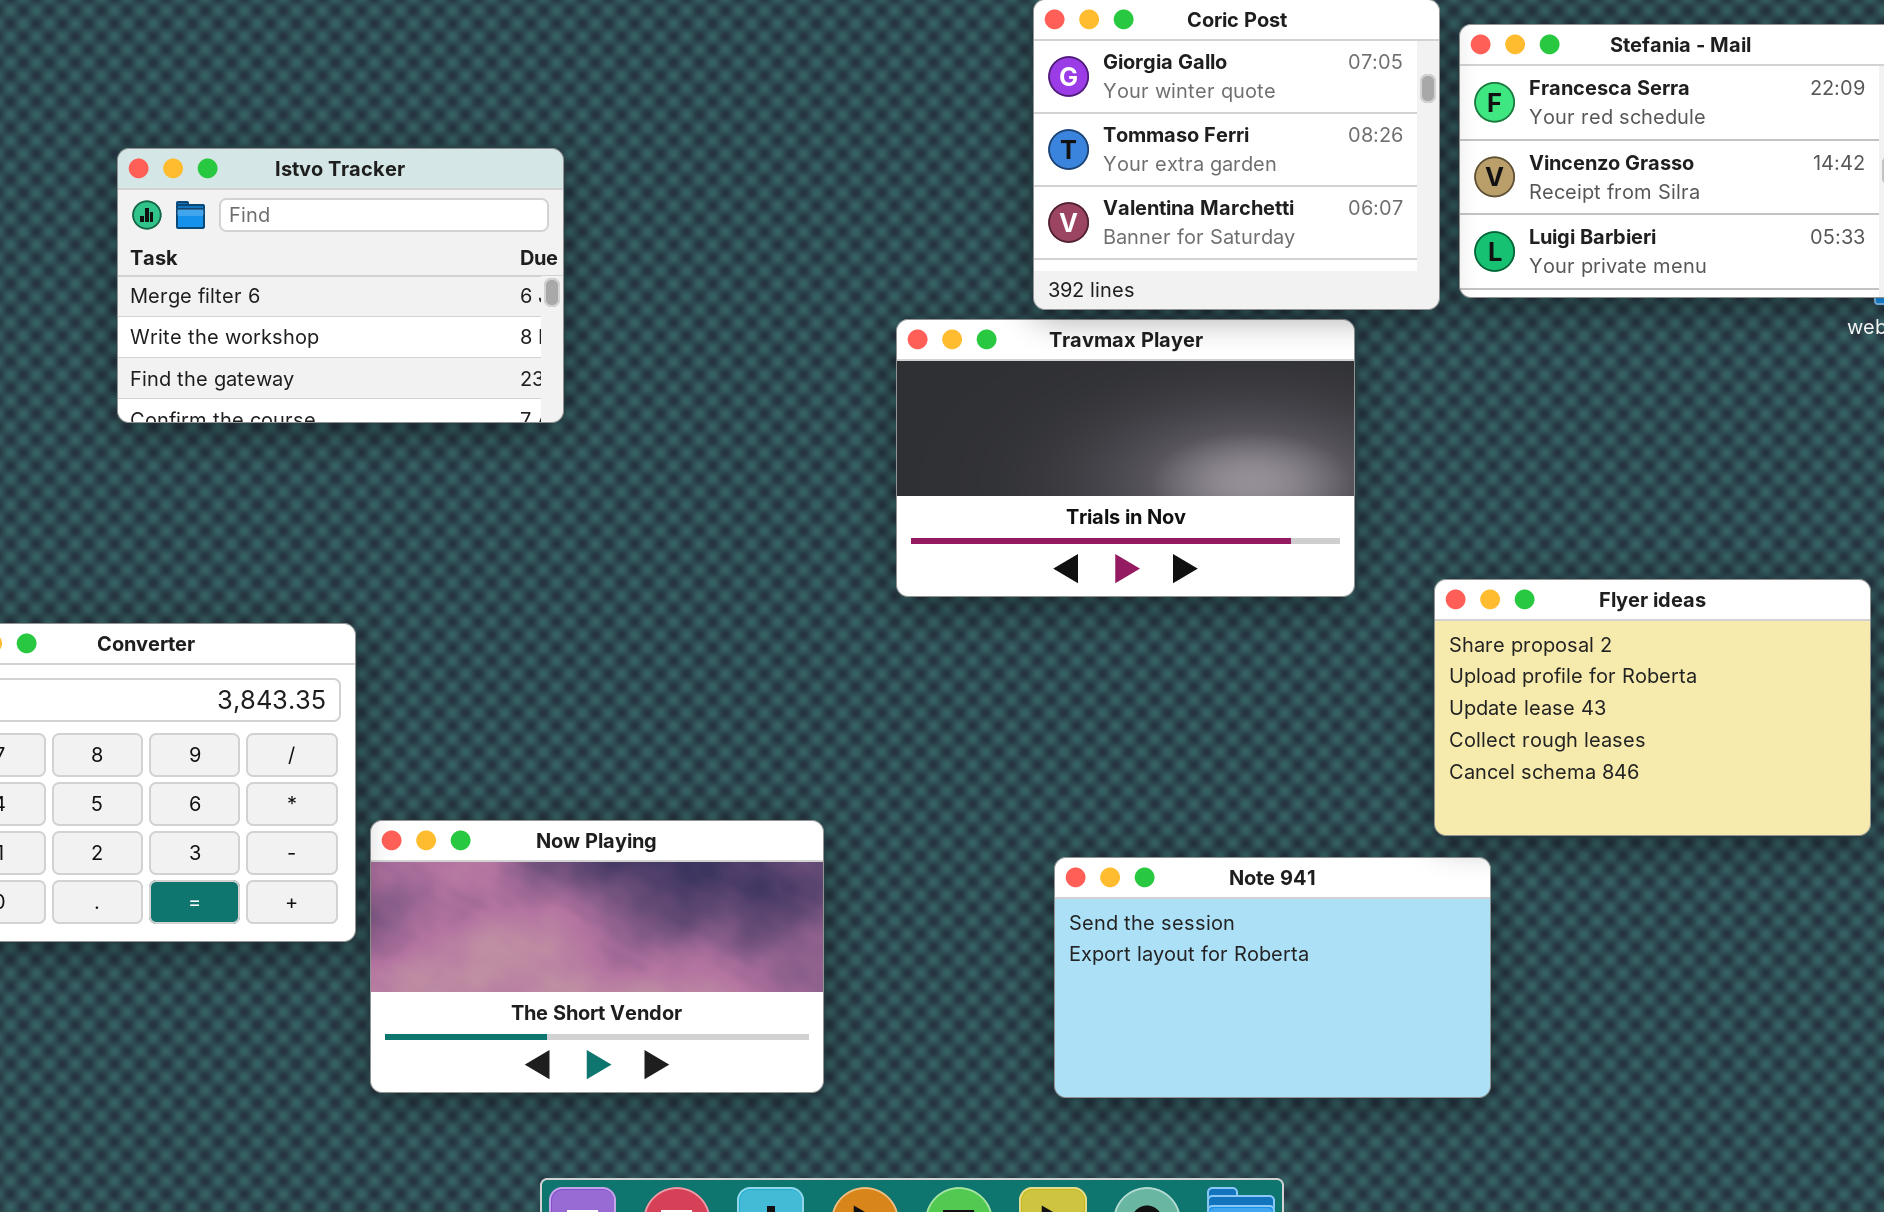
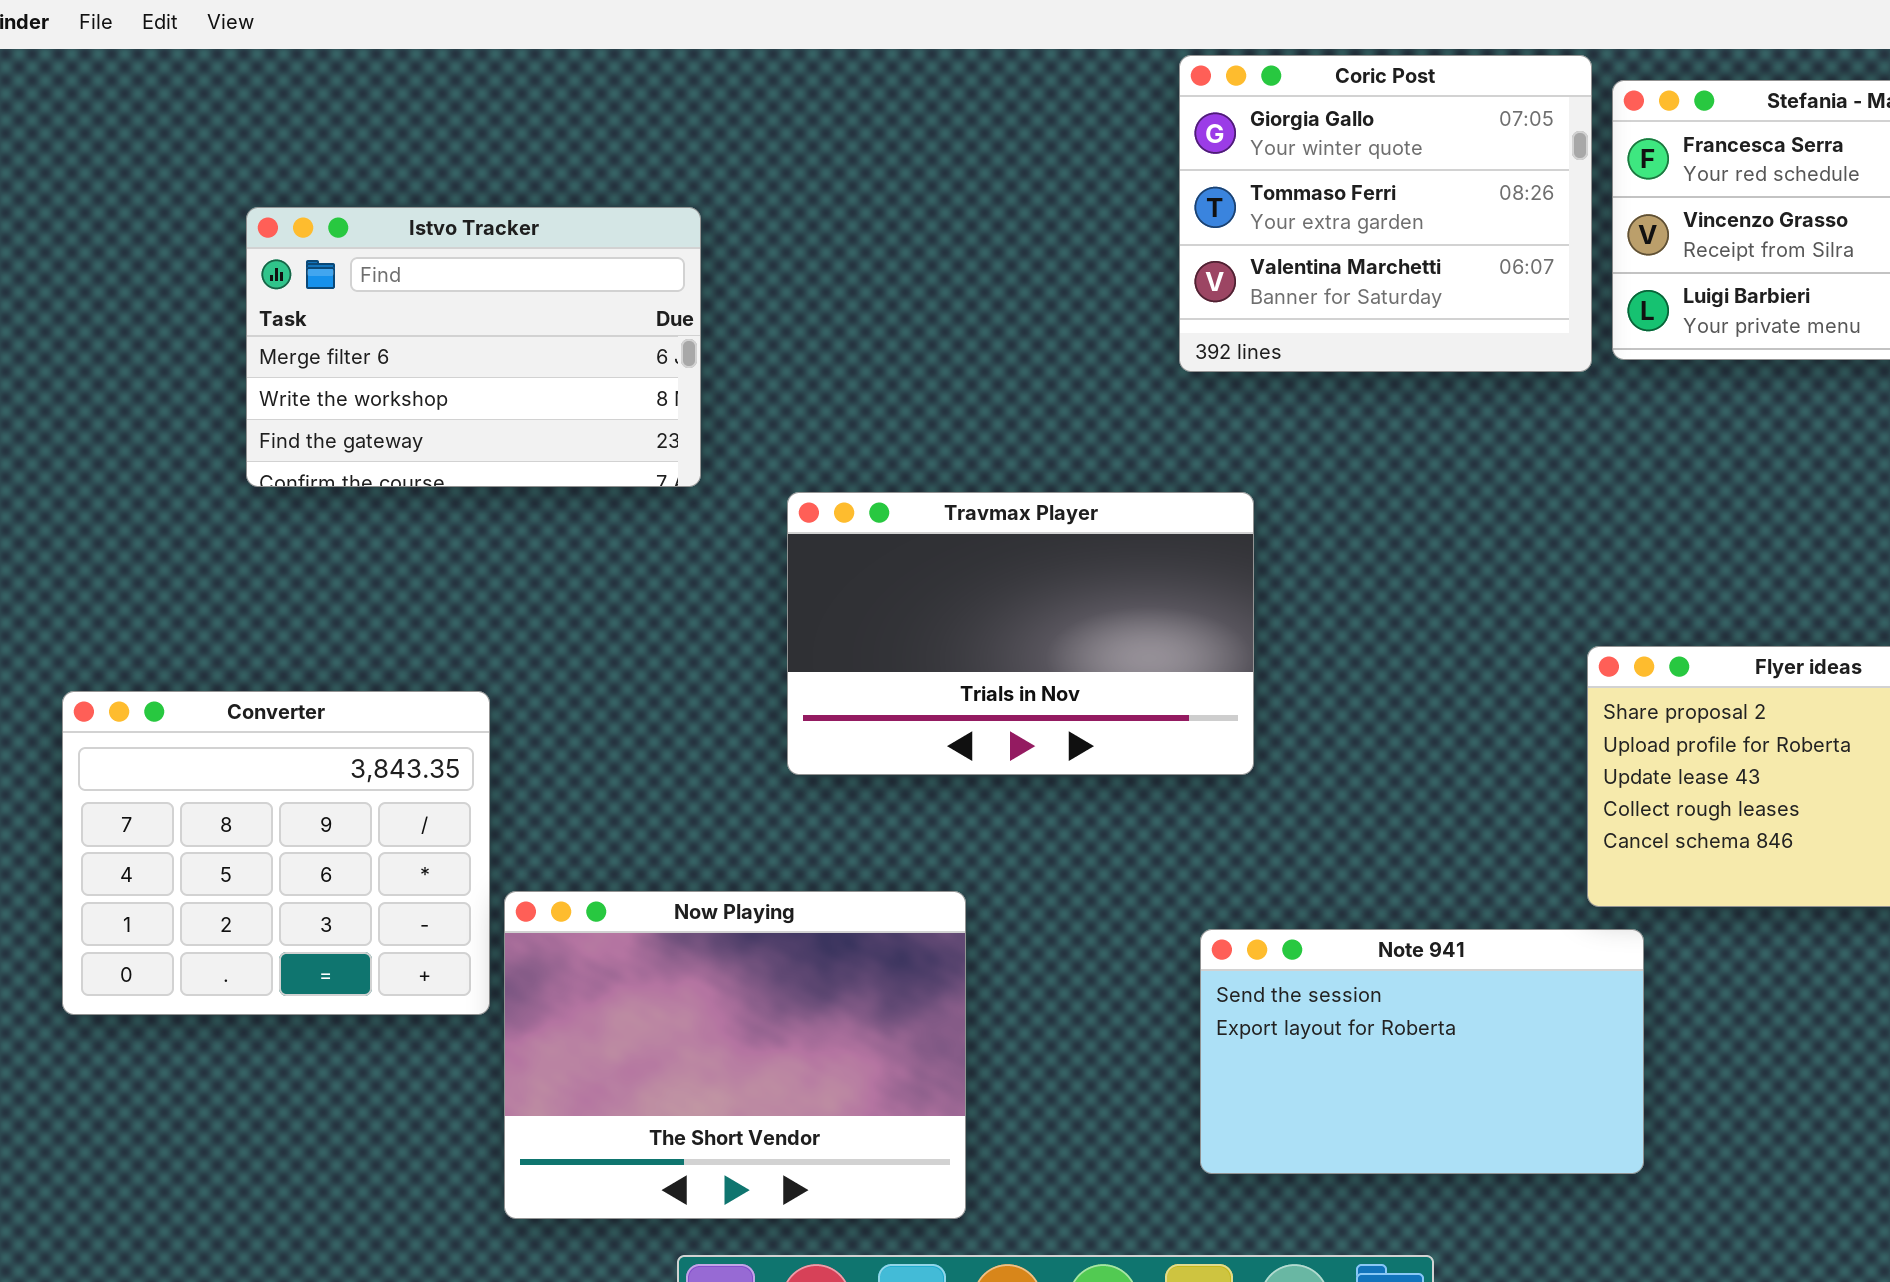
Travmax Player: [896,319,1355,597] -> [787,492,1254,775], moved
Now Playing: [370,820,824,1093] -> [504,891,966,1219], resized

